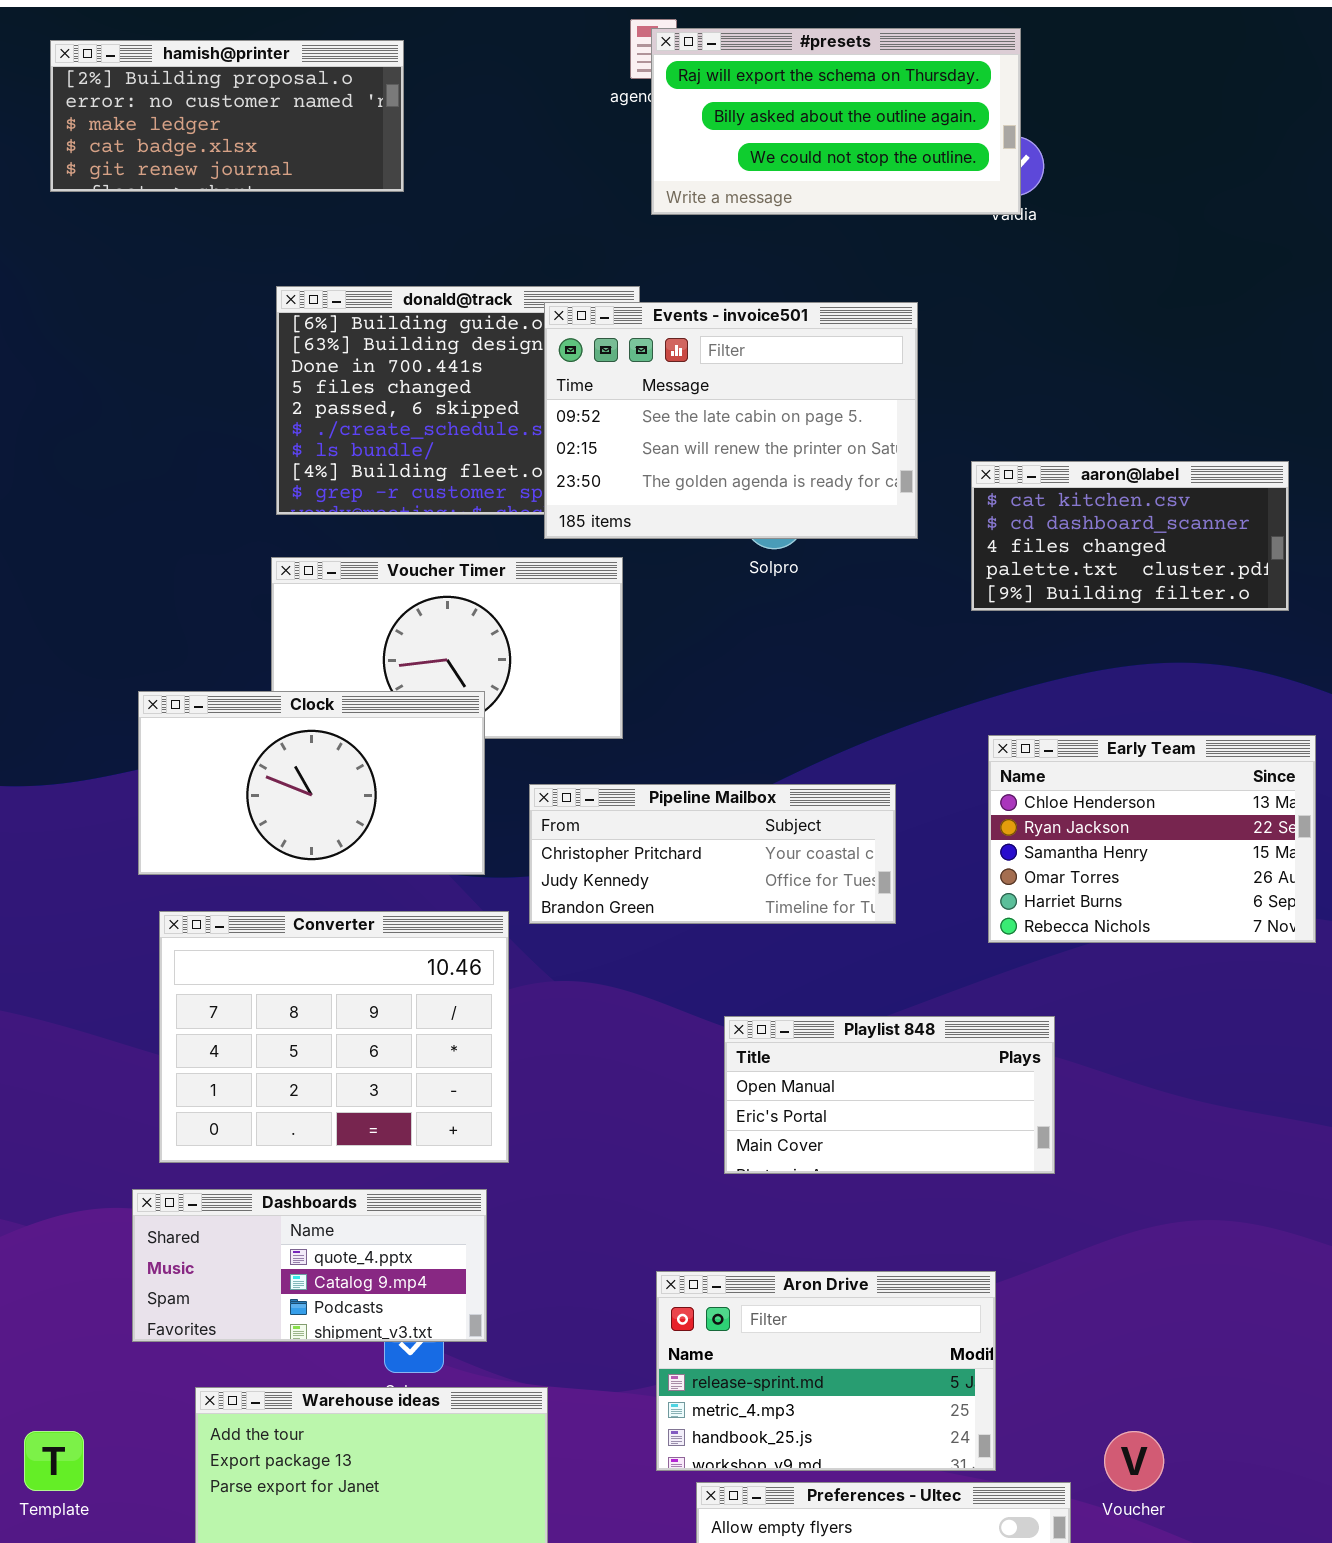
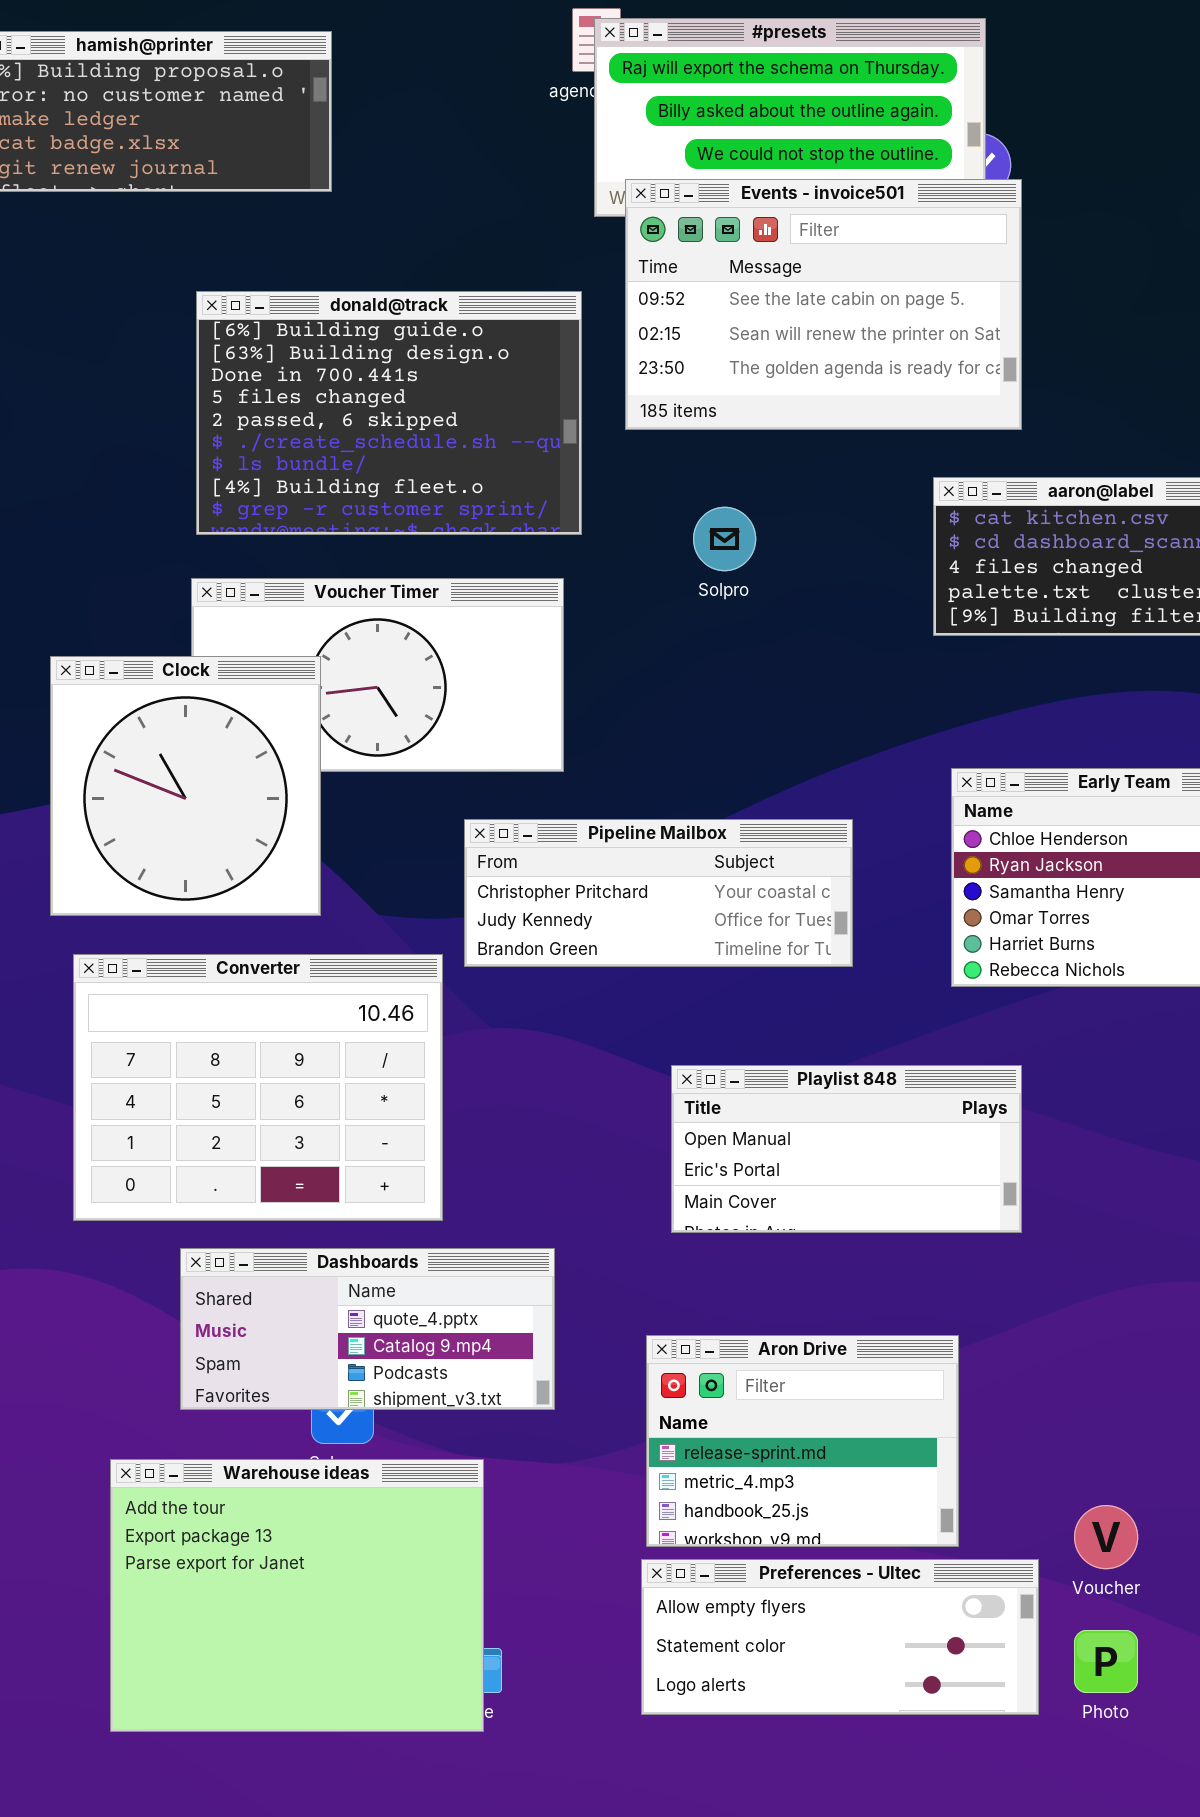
Events - invoice501: [544,302,918,539] -> [625,179,1022,430], moved
Clock: [138,691,485,875] -> [50,656,321,916], resized
Dashboards: [132,1189,487,1342] -> [180,1248,555,1410], moved
Aron Drive: [656,1271,996,1471] -> [646,1335,959,1547], resized

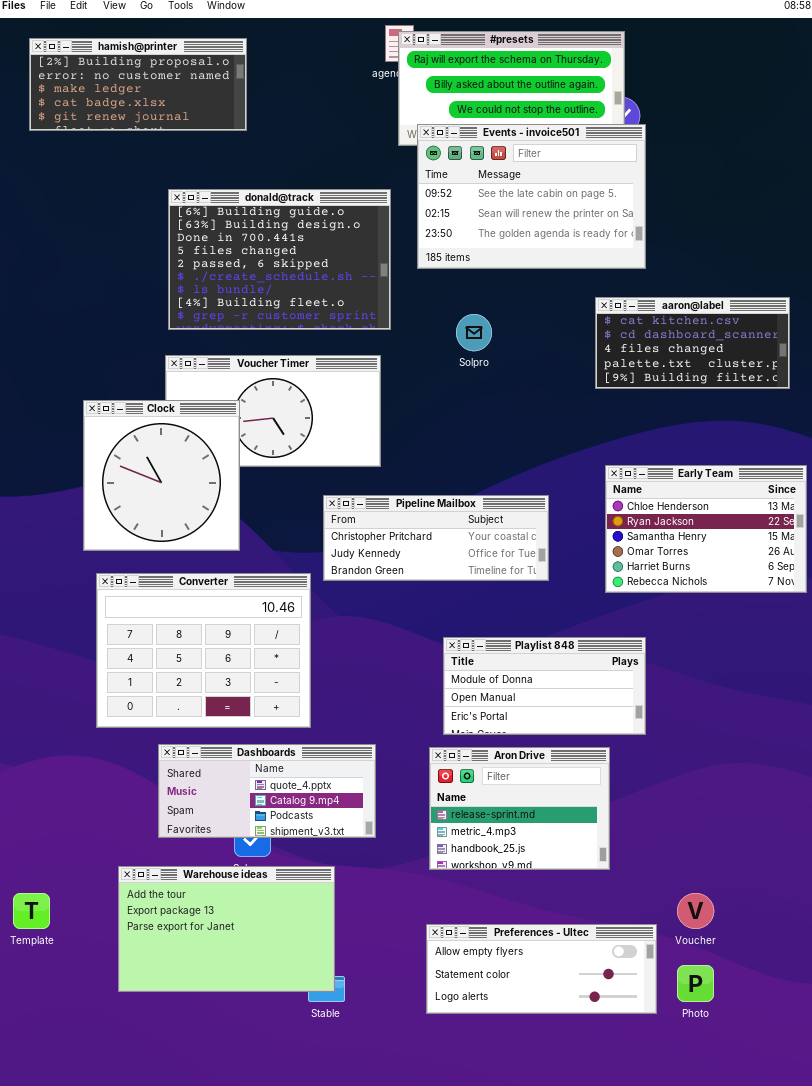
Playlist 848: [671,1065,1022,1233] -> [443,637,646,735], scrolled up 1 row
Aron Drive: [646,1335,959,1547] -> [429,747,610,870], moved
Warehouse ideas: [110,1459,484,1732] -> [118,866,335,992], resized

